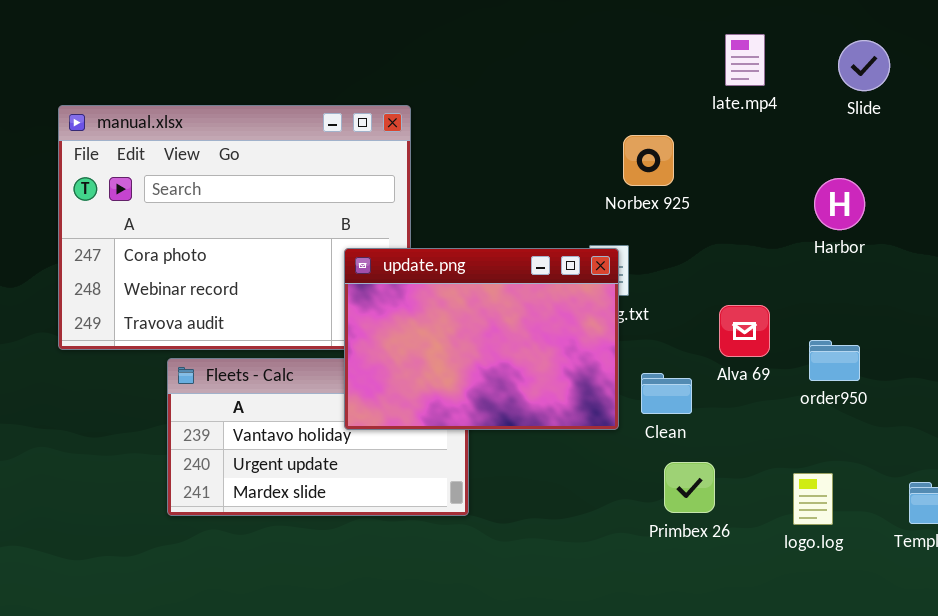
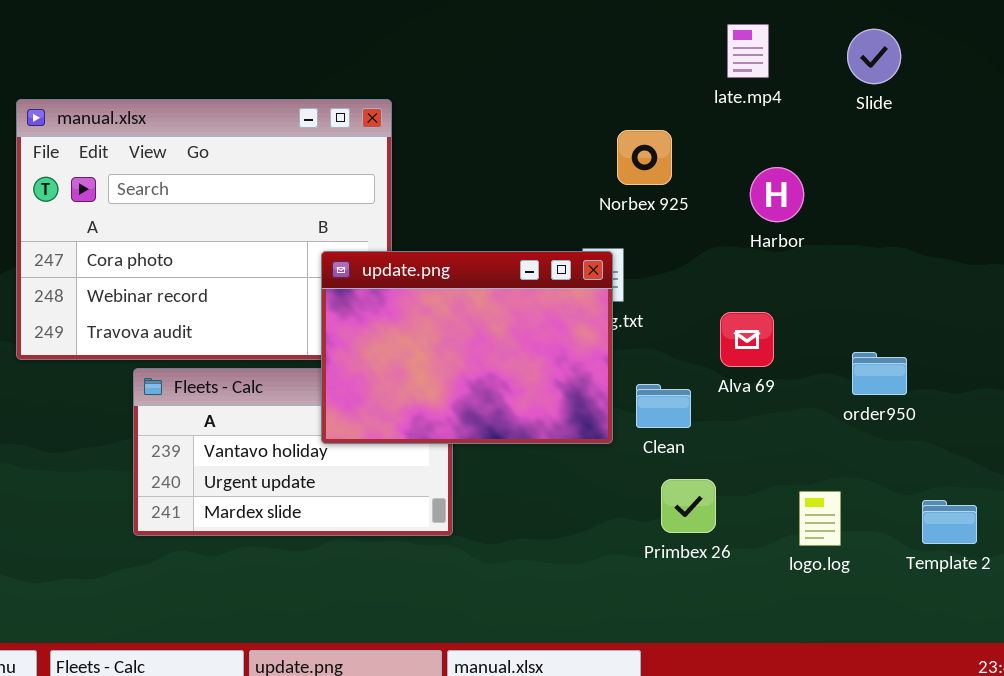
Harbor: [814,178,865,230] -> [750,167,804,222], moved
order950: [809,340,860,381] -> [852,352,907,395], moved

